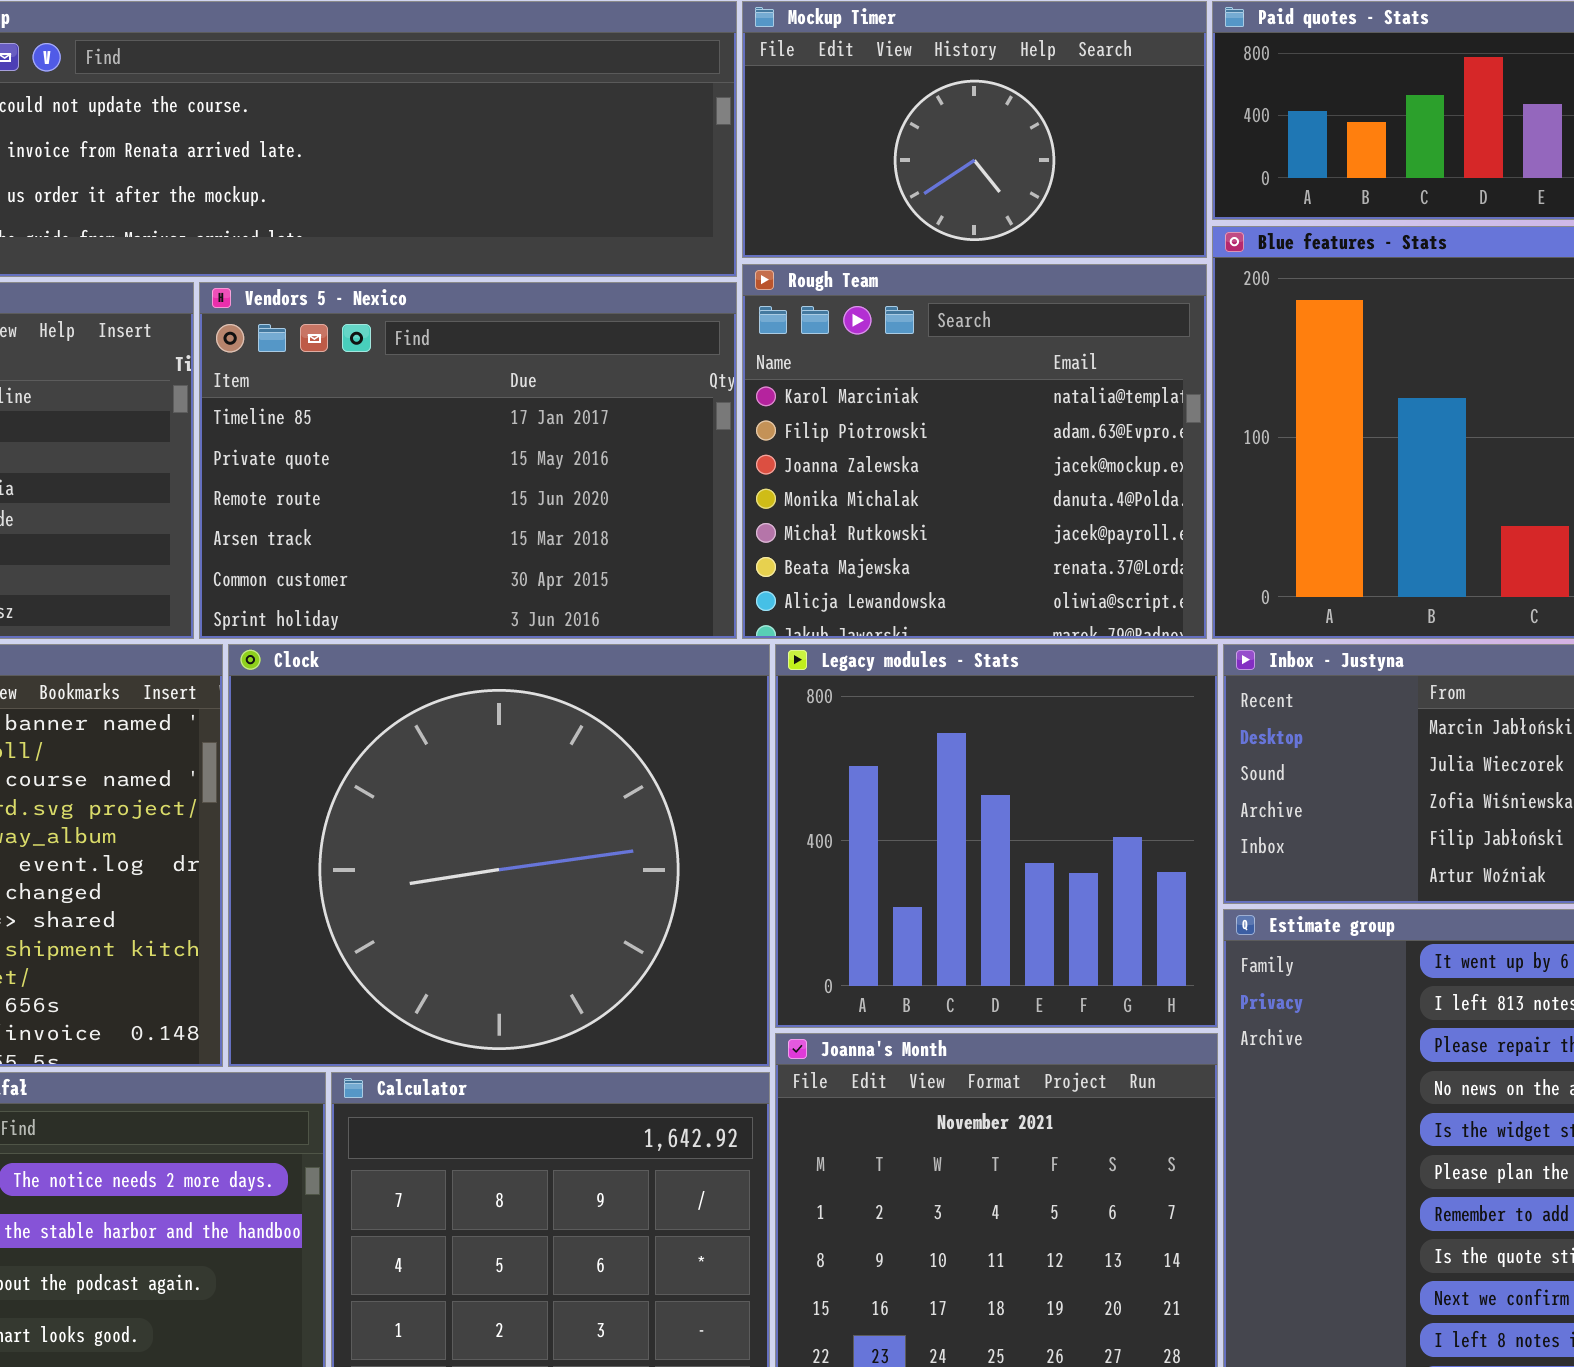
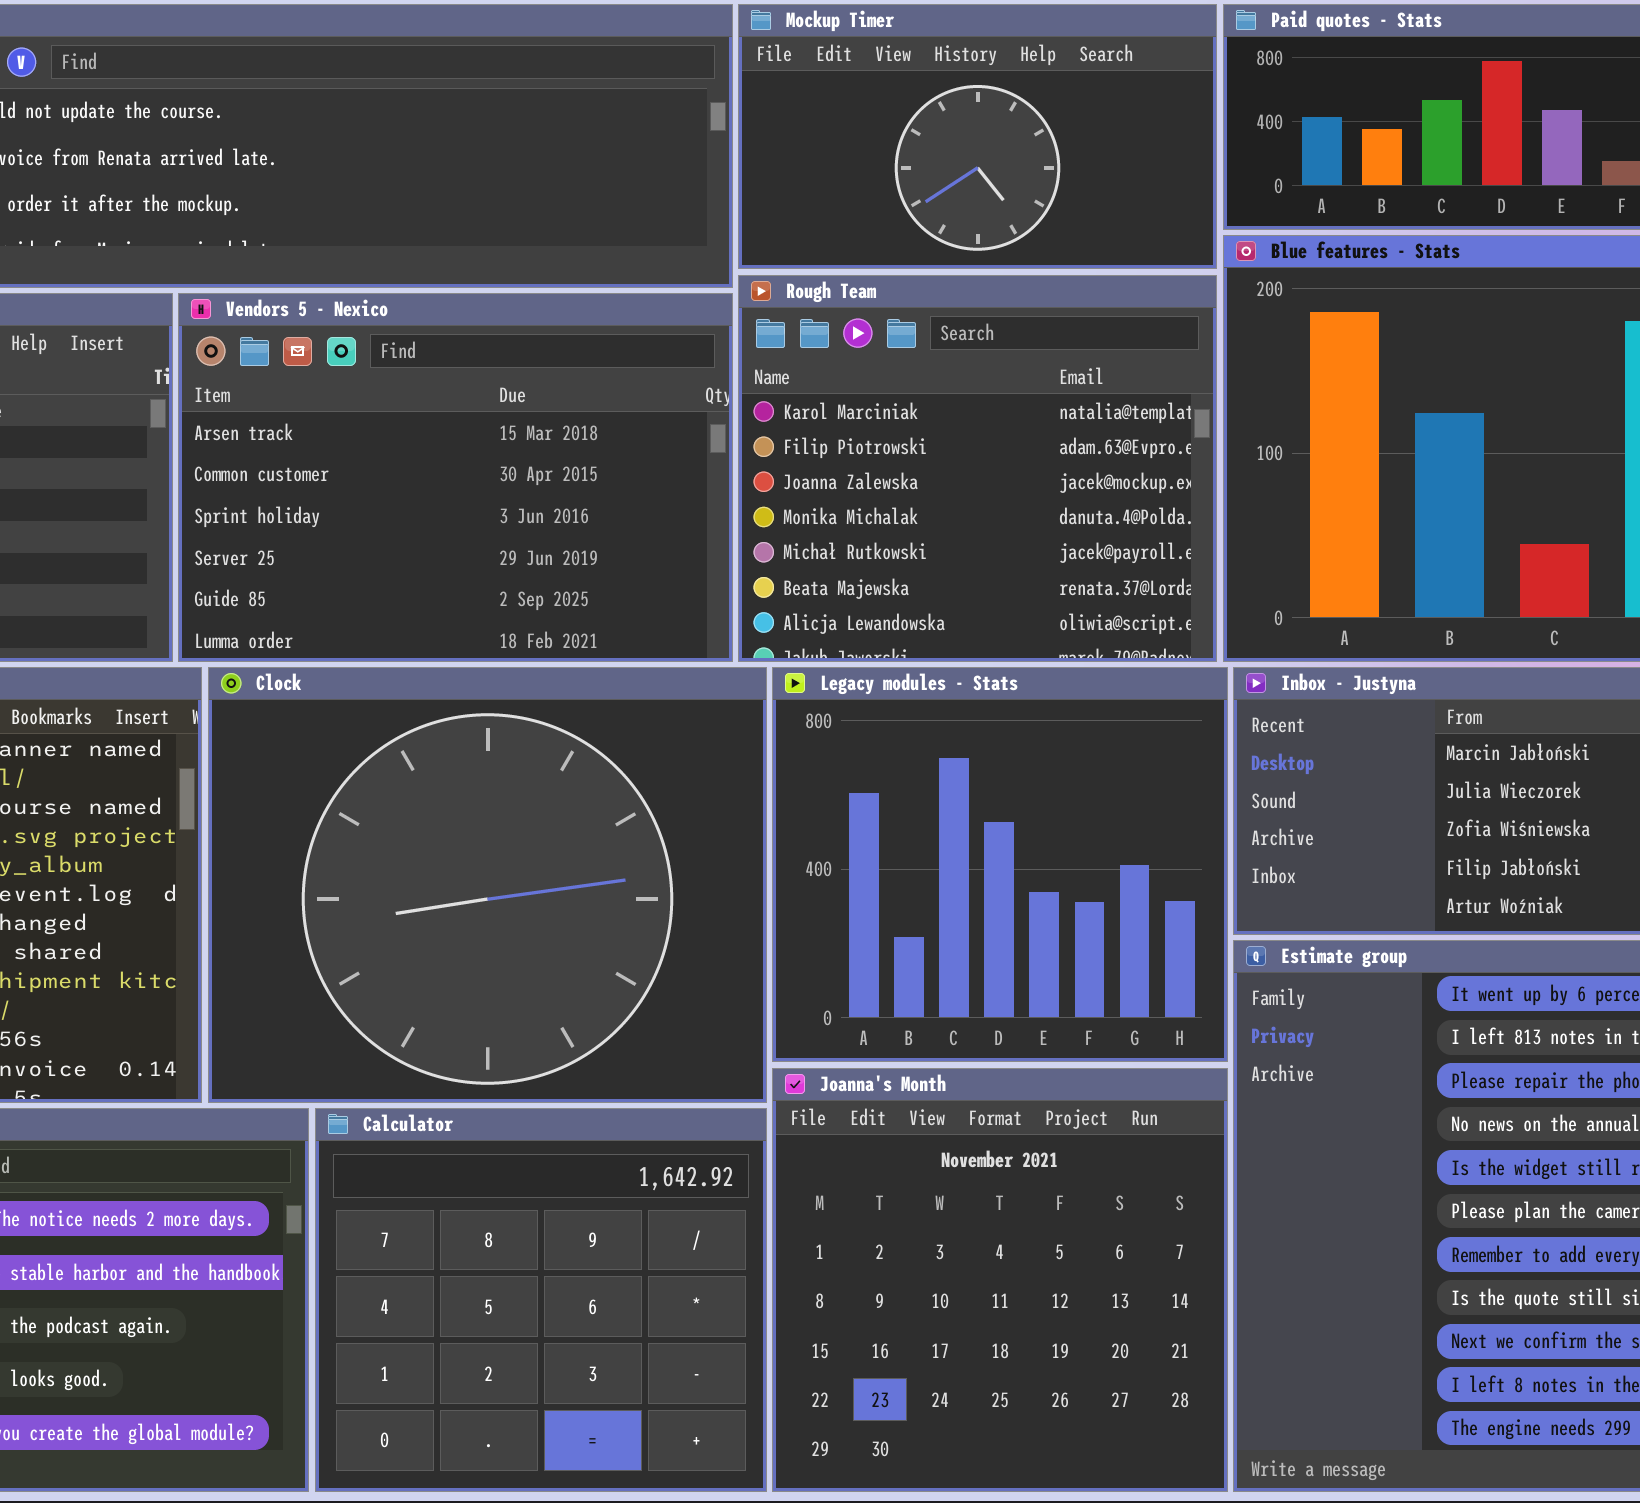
Vendors 5 - Nexico: [199,282,737,639] -> [178,293,733,662], scrolled down 3 rows

